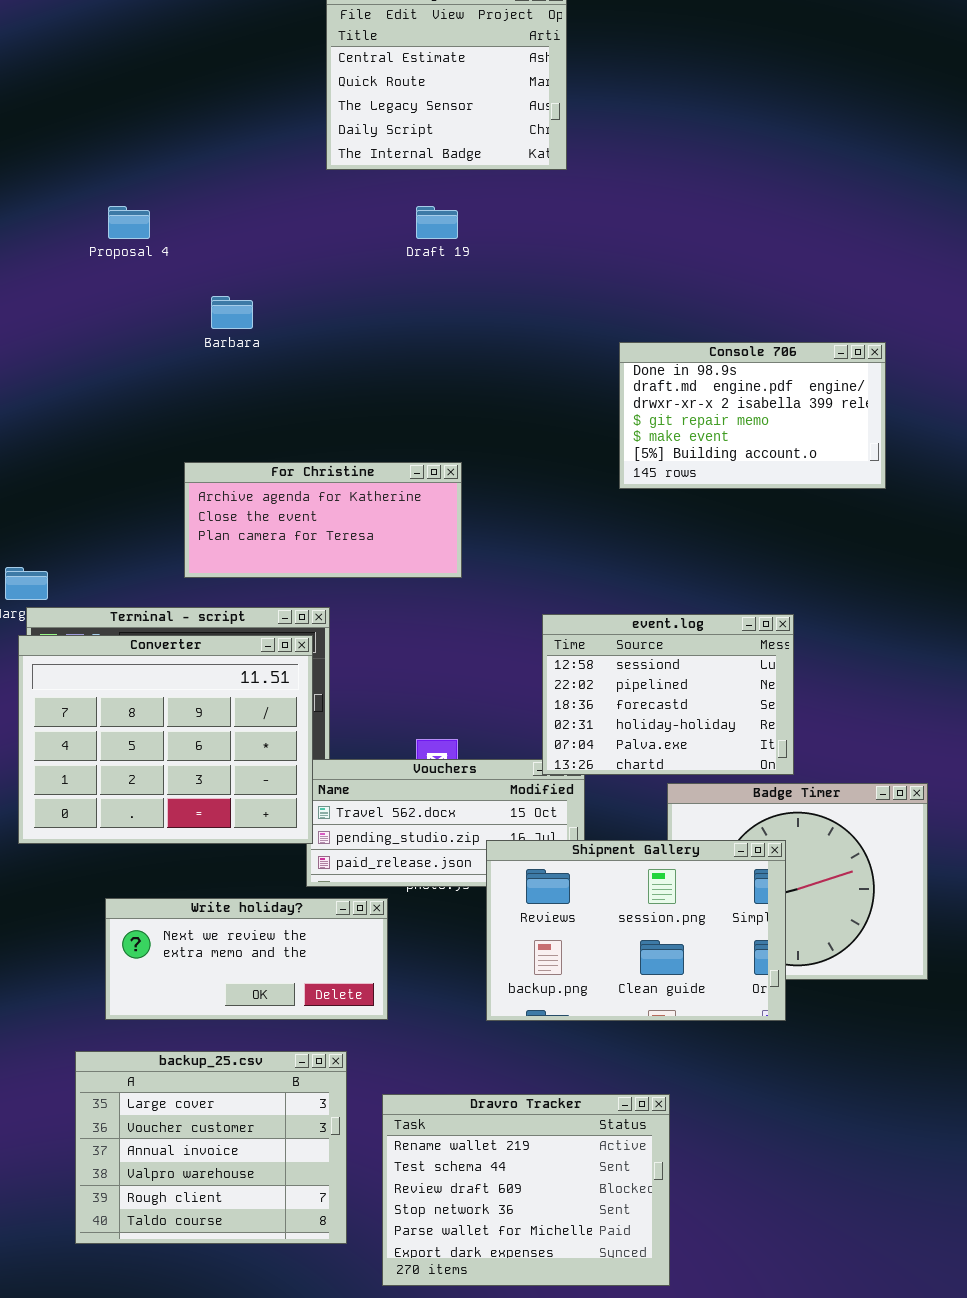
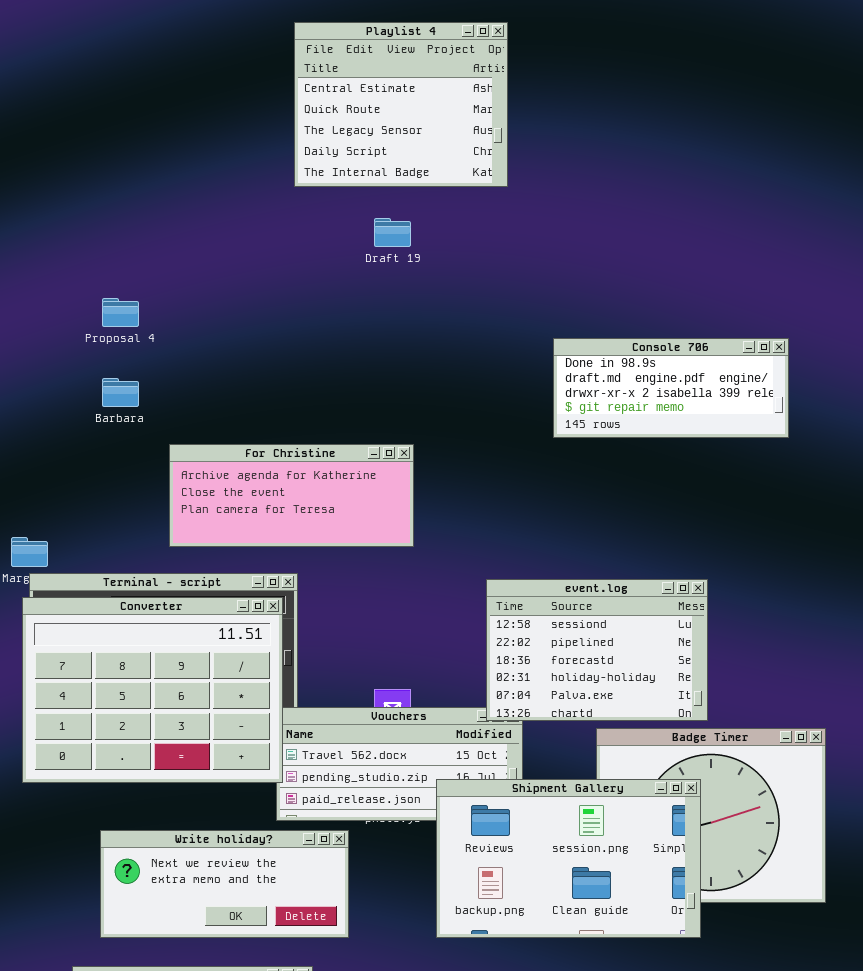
Proposal 4: [108,206,150,239] -> [102,298,139,327], moved
Barbara: [211,296,253,329] -> [102,378,139,407], moved
Console 706: [619,342,886,489] -> [553,338,789,438], resized

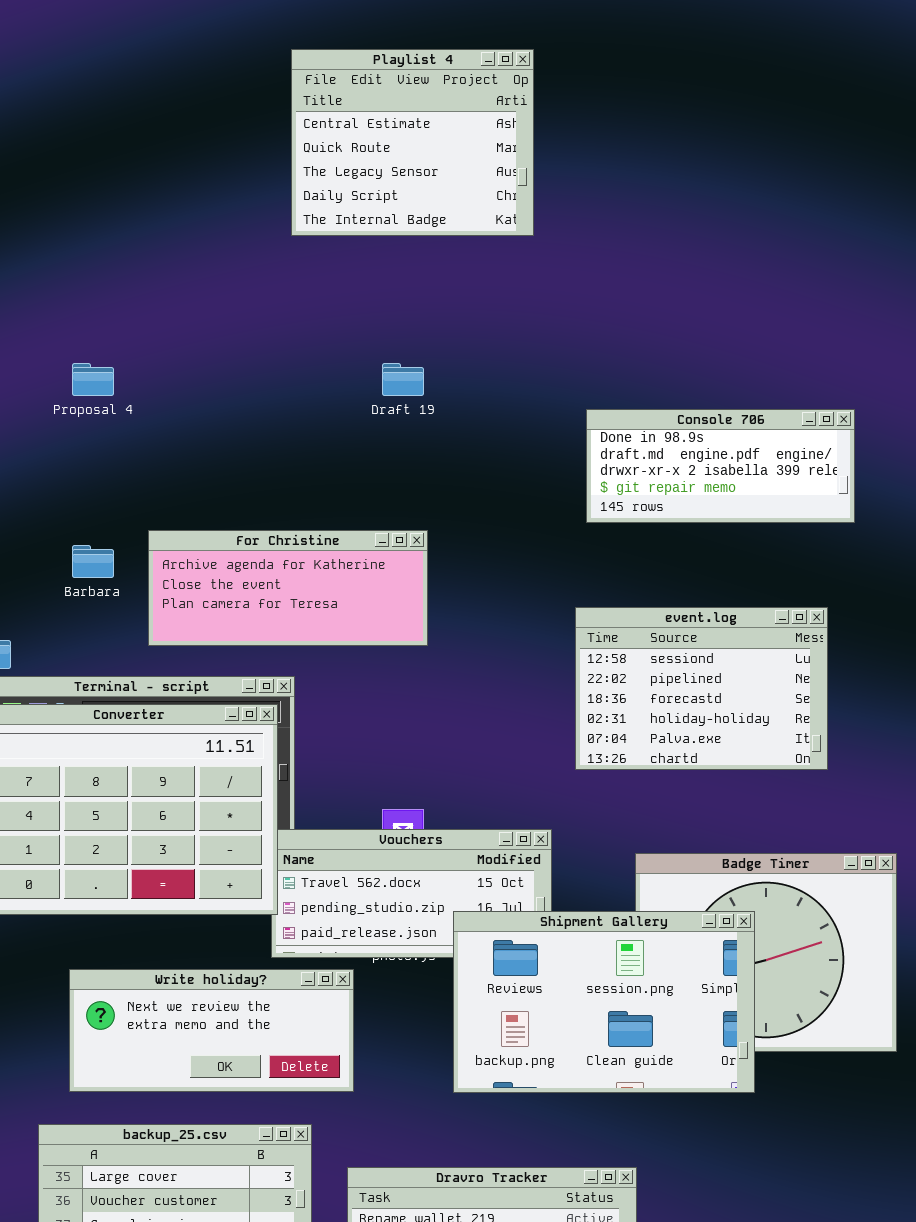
Draft 19: [374,218,411,247] -> [382,363,424,396], moved
Barbara: [102,378,139,407] -> [72,545,114,578], moved
event.log: [486,579,708,721] -> [575,607,828,770], moved

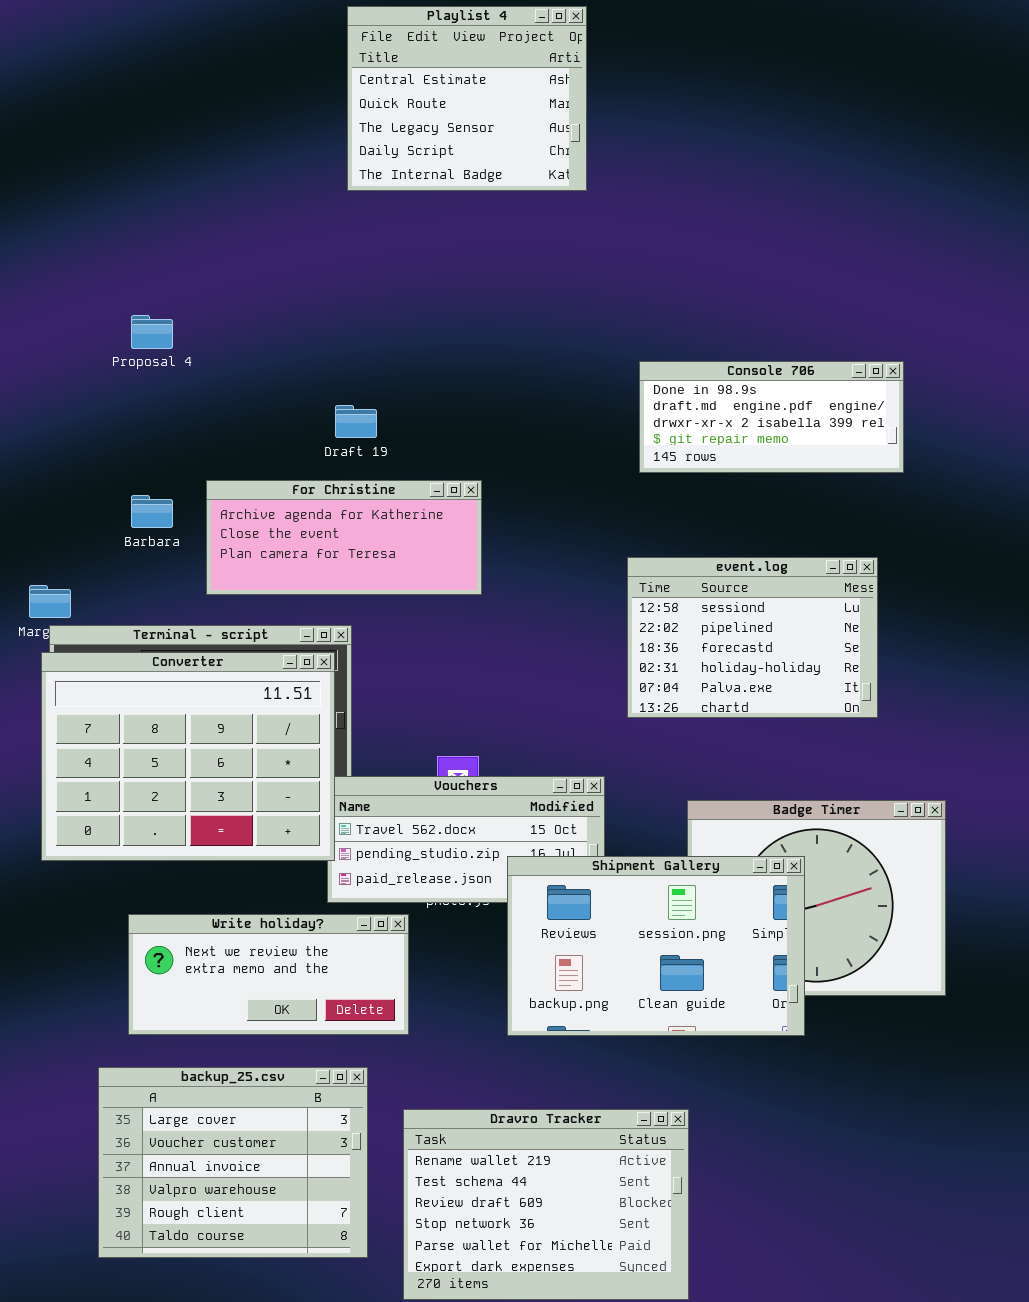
Draft 19: [382,363,424,396] -> [335,405,377,438], moved

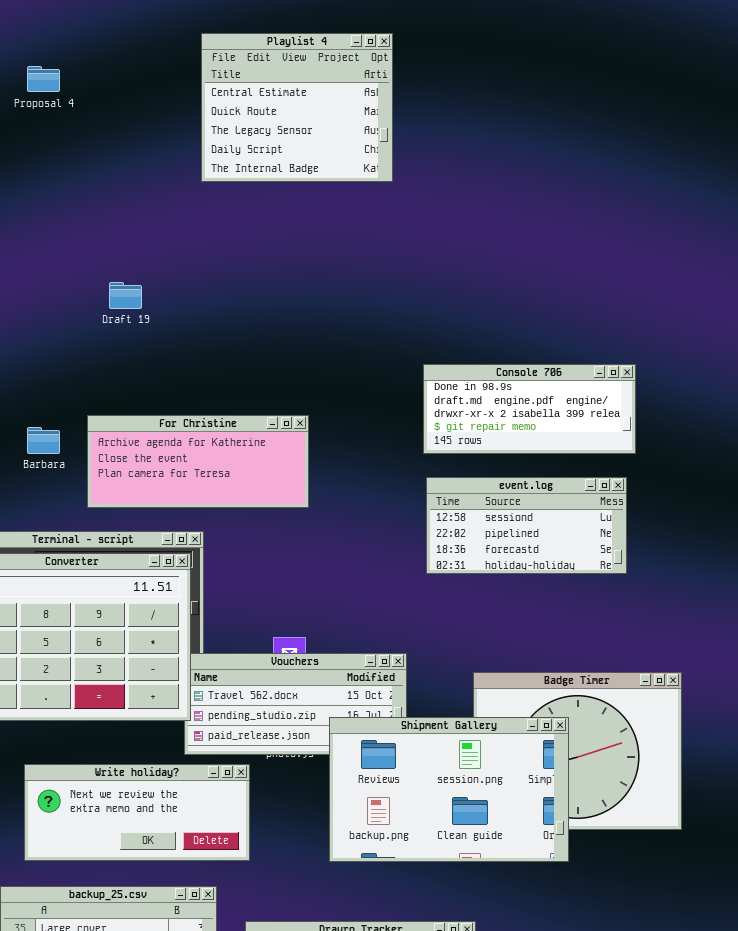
Proposal 4: [131,315,173,349] -> [27,66,60,92], moved
Console 706: [639,361,904,473] -> [423,364,636,454], moved
Draft 19: [335,405,377,438] -> [109,282,142,309], moved
event.log: [627,557,878,718] -> [426,477,627,574], resized

